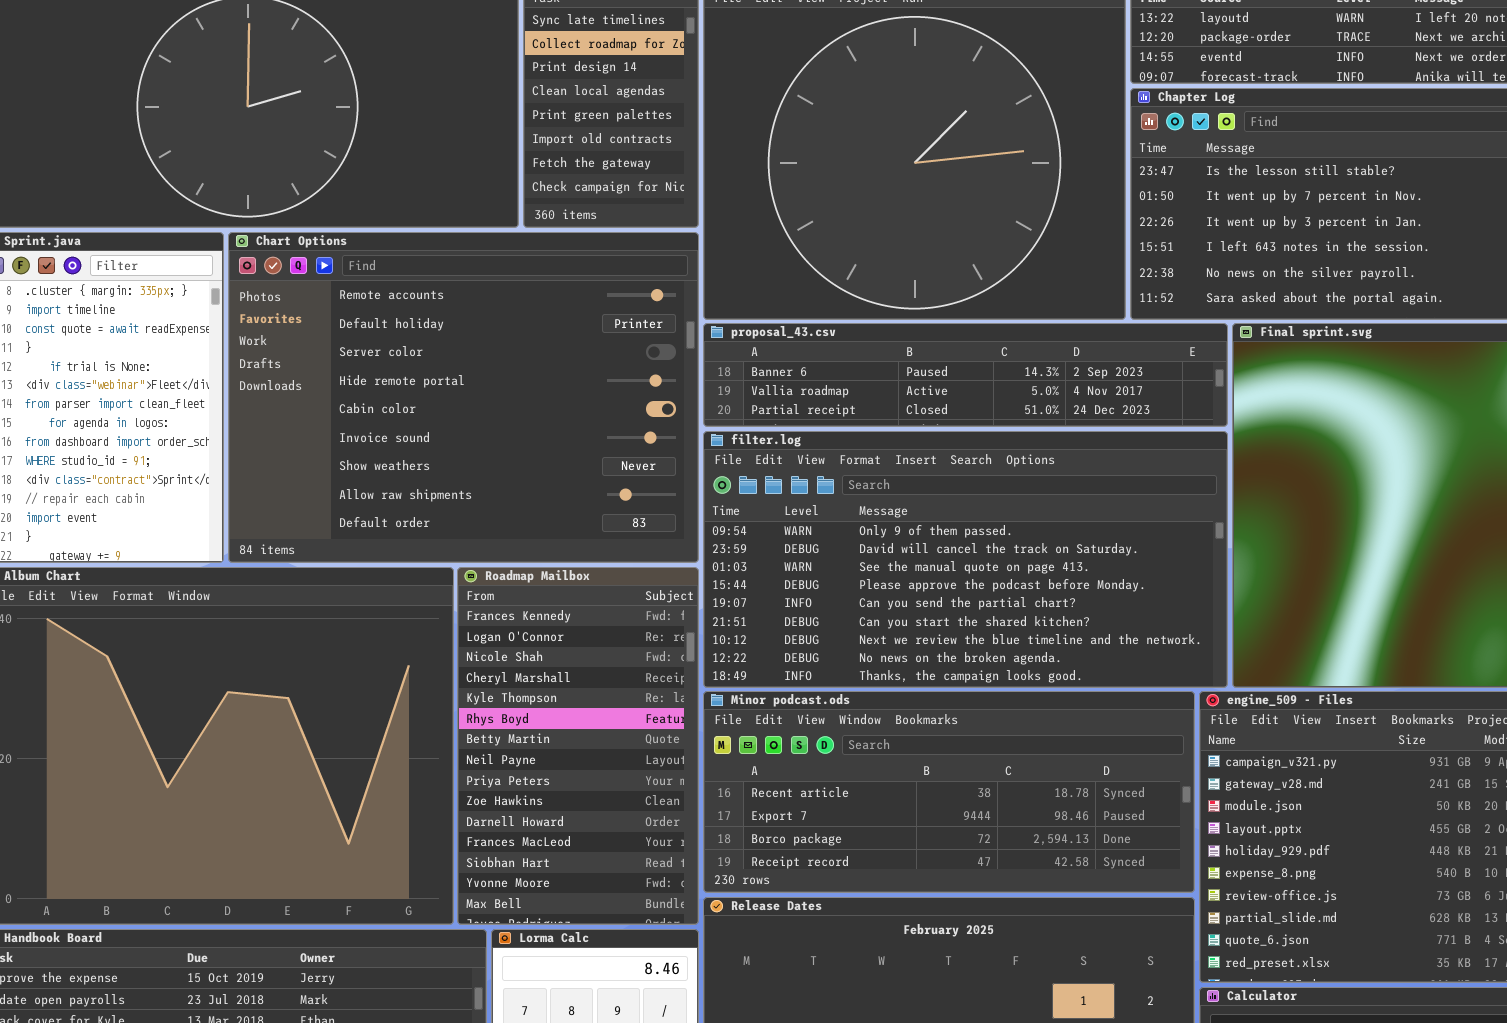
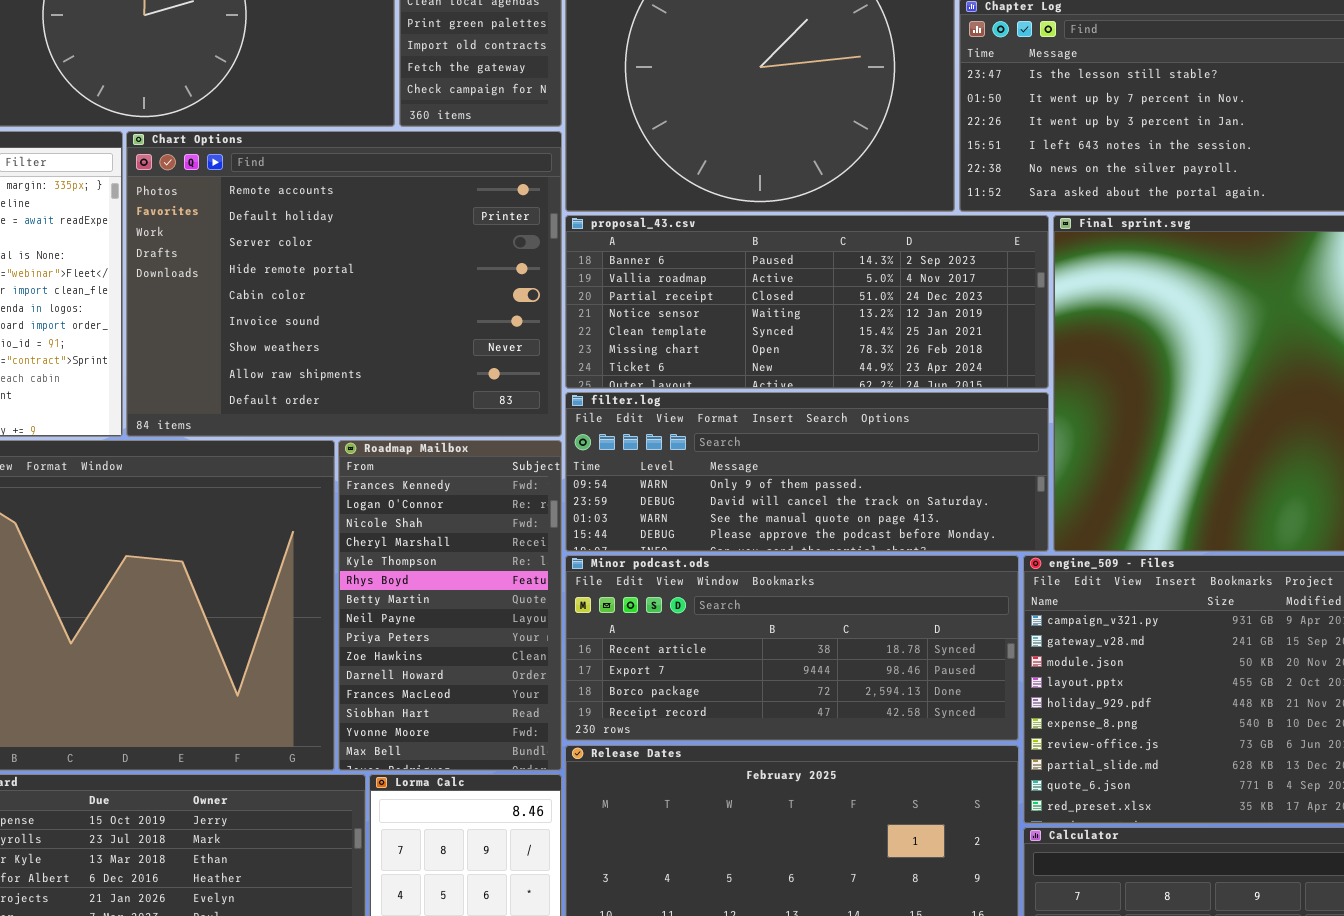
proposal_43.csv: [703,323,1228,427] -> [565,215,1049,389], resized
filter.log: [703,431,1228,688] -> [565,392,1049,552], resized

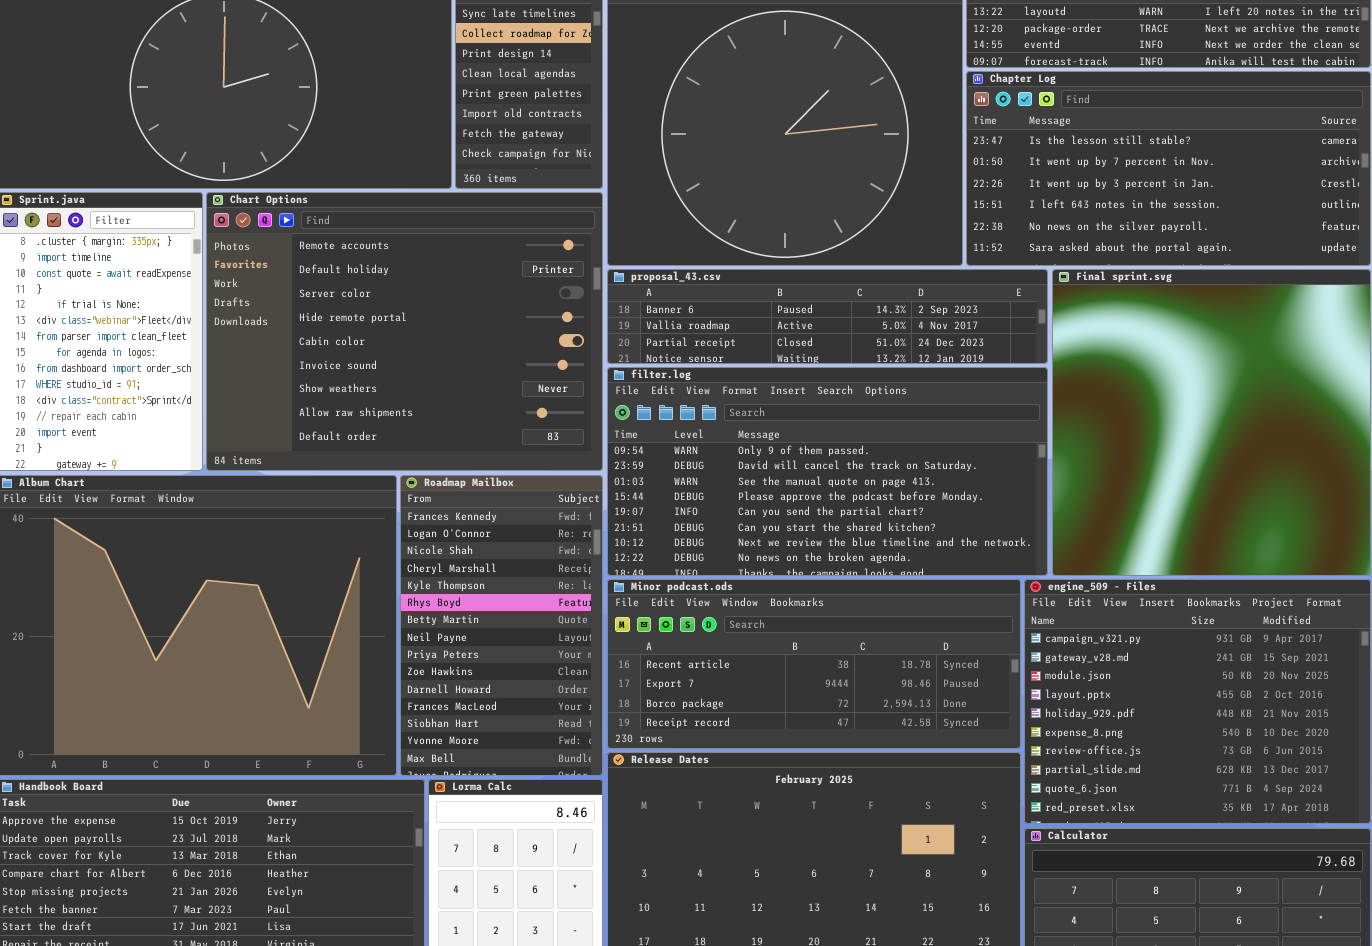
proposal_43.csv: [565,215,1049,389] -> [607,269,1048,364], resized
filter.log: [565,392,1049,552] -> [607,367,1048,576], resized

